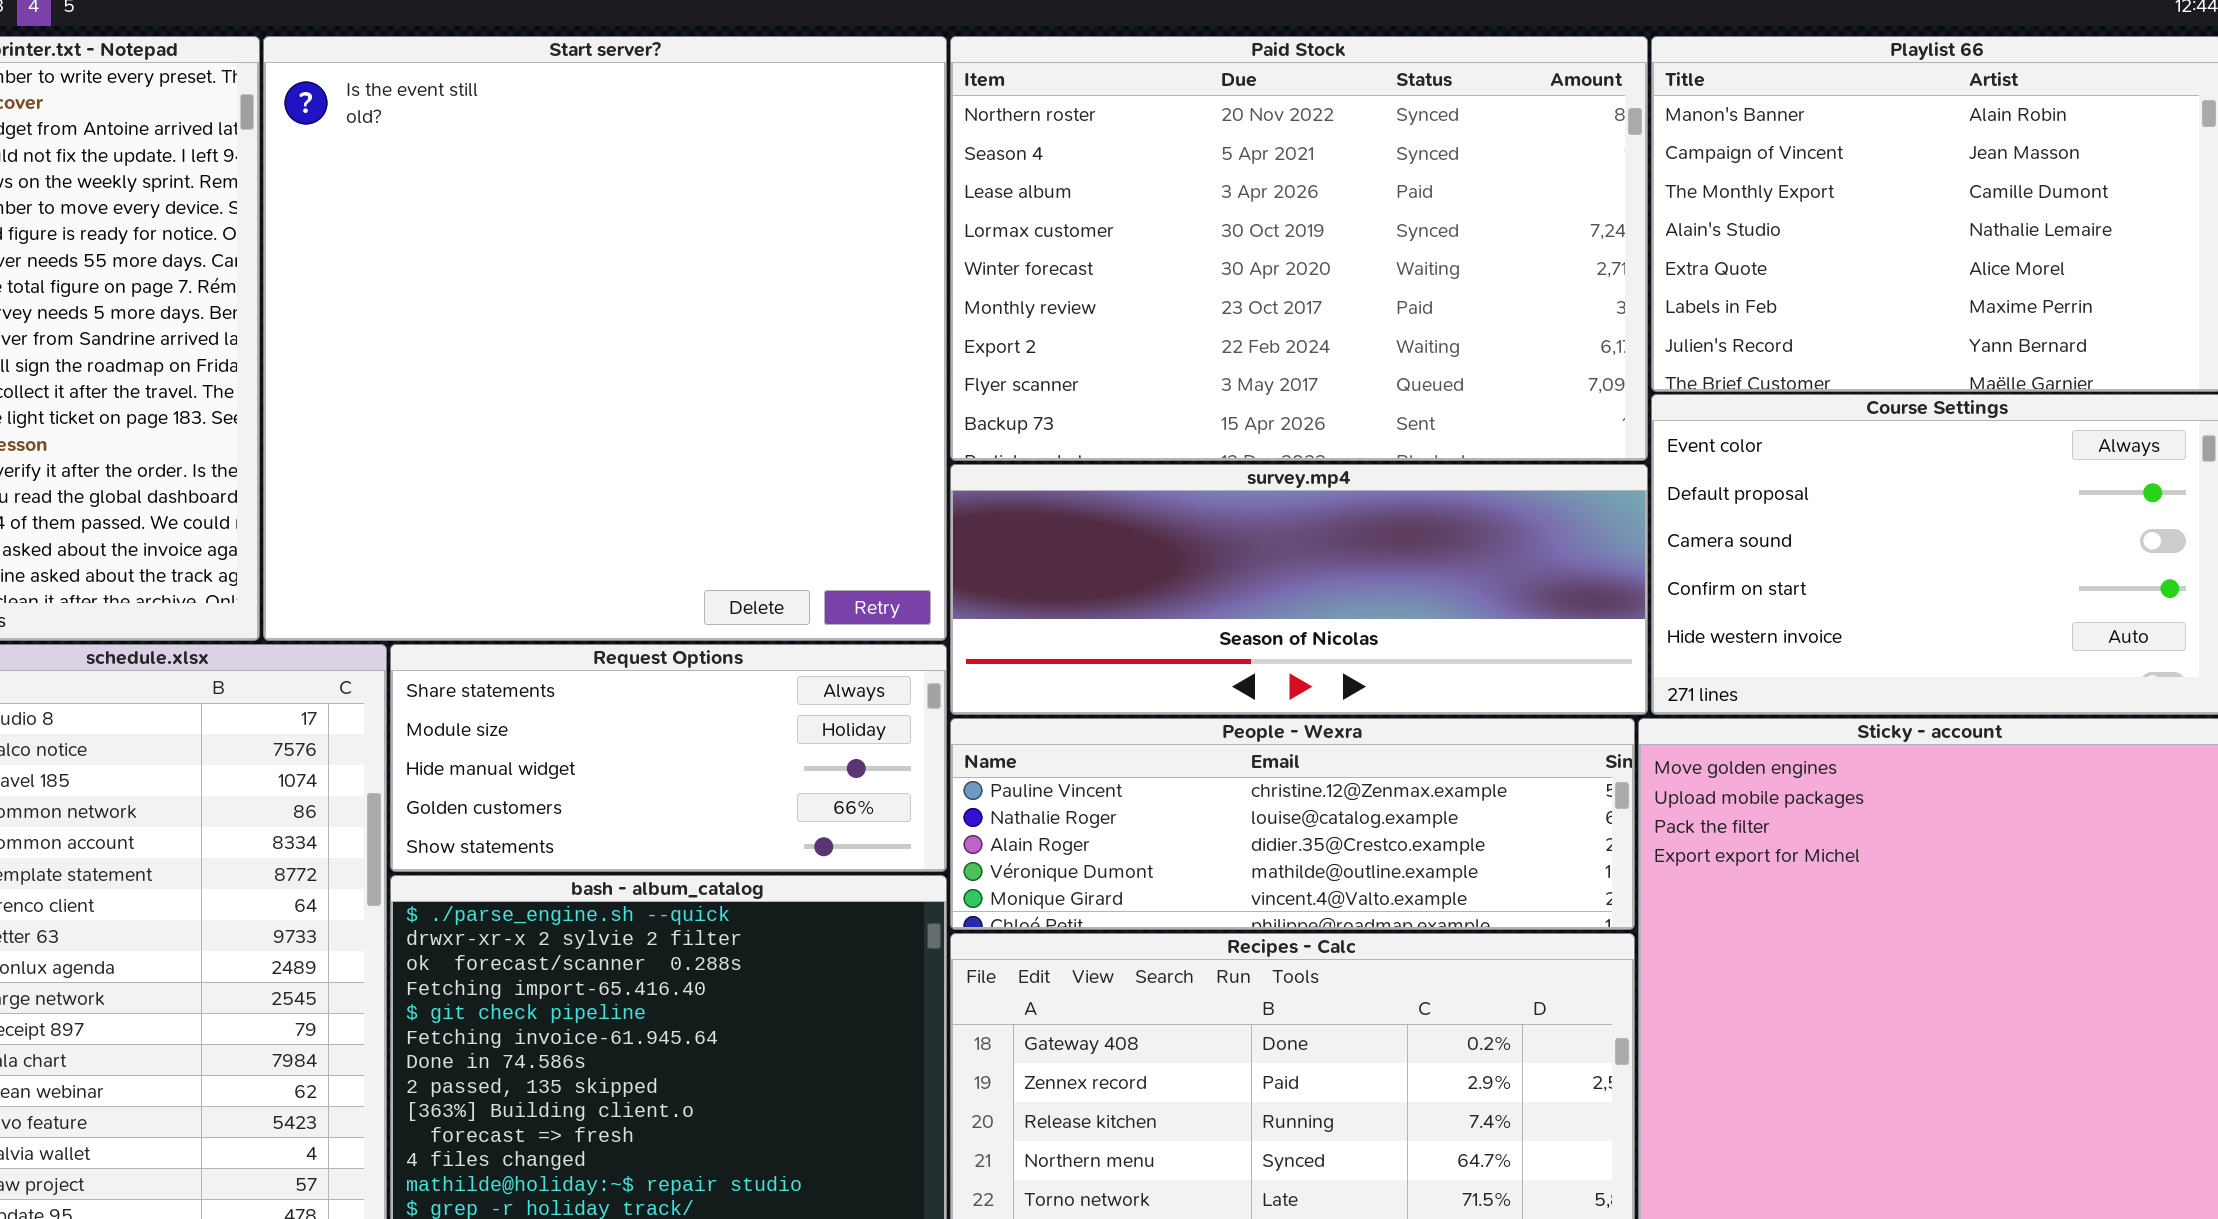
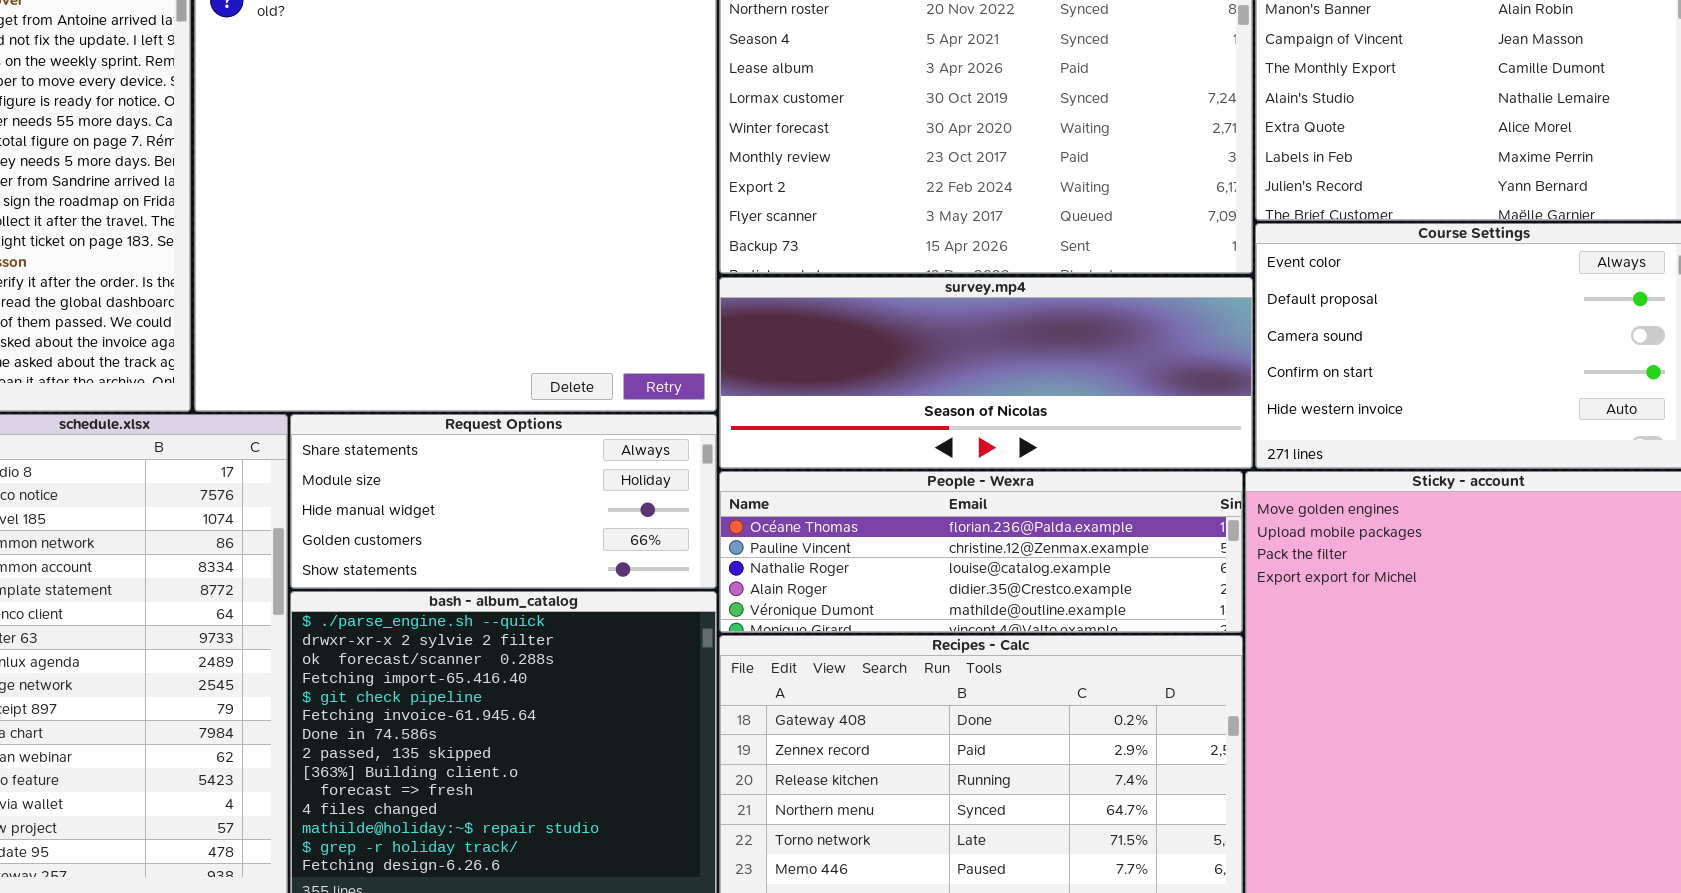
People - Wexra: [950,718,1635,930] -> [719,471,1243,633], scrolled up 1 row

